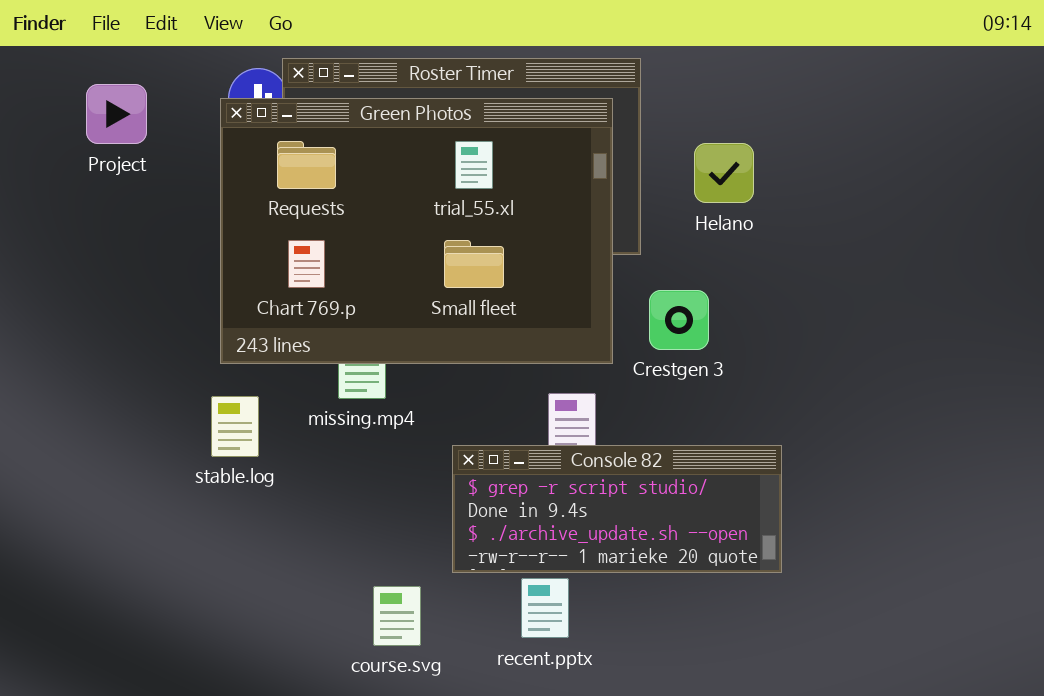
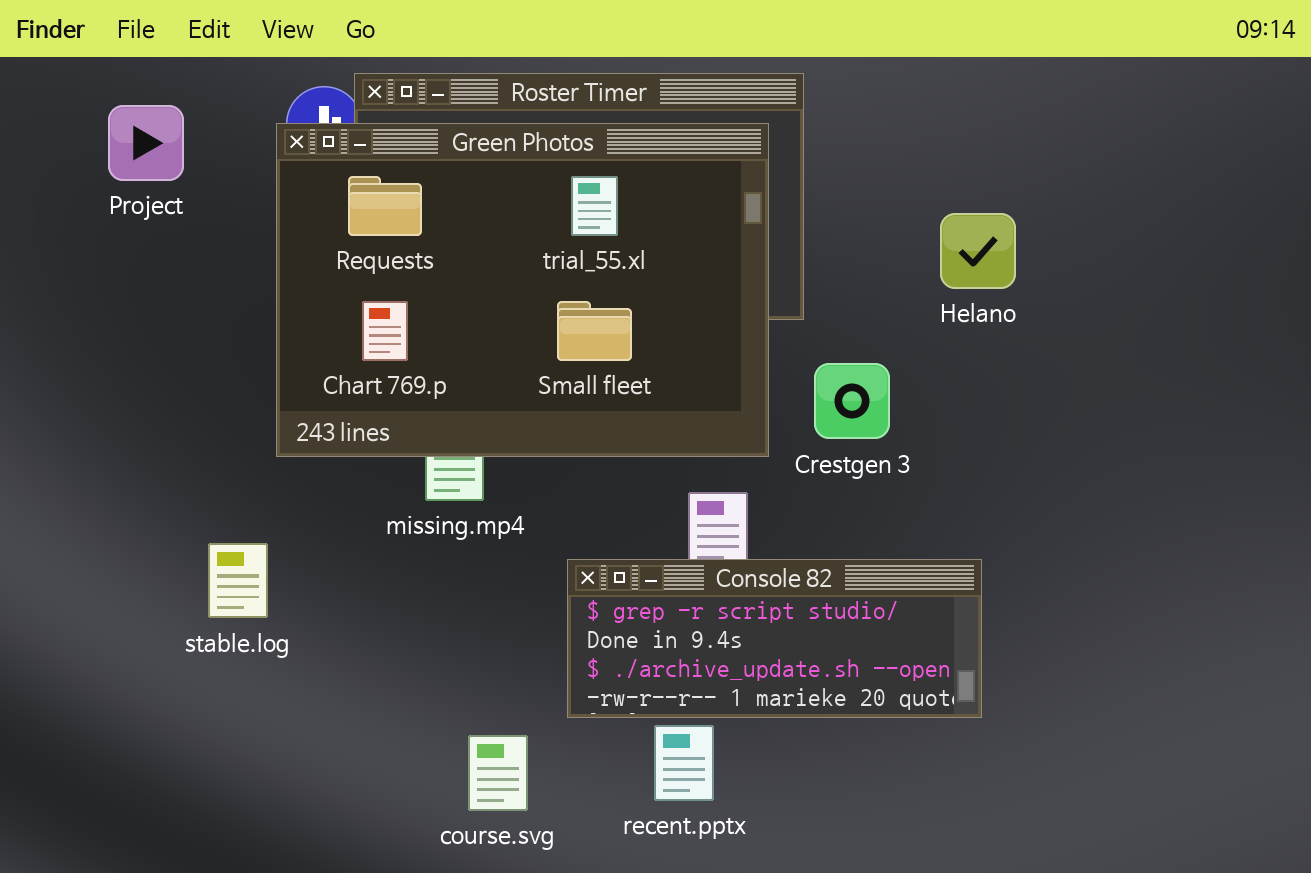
Helano: [694,143,754,203] -> [940,213,1016,289], moved
stable.log: [211,396,259,457] -> [208,543,268,618], moved

